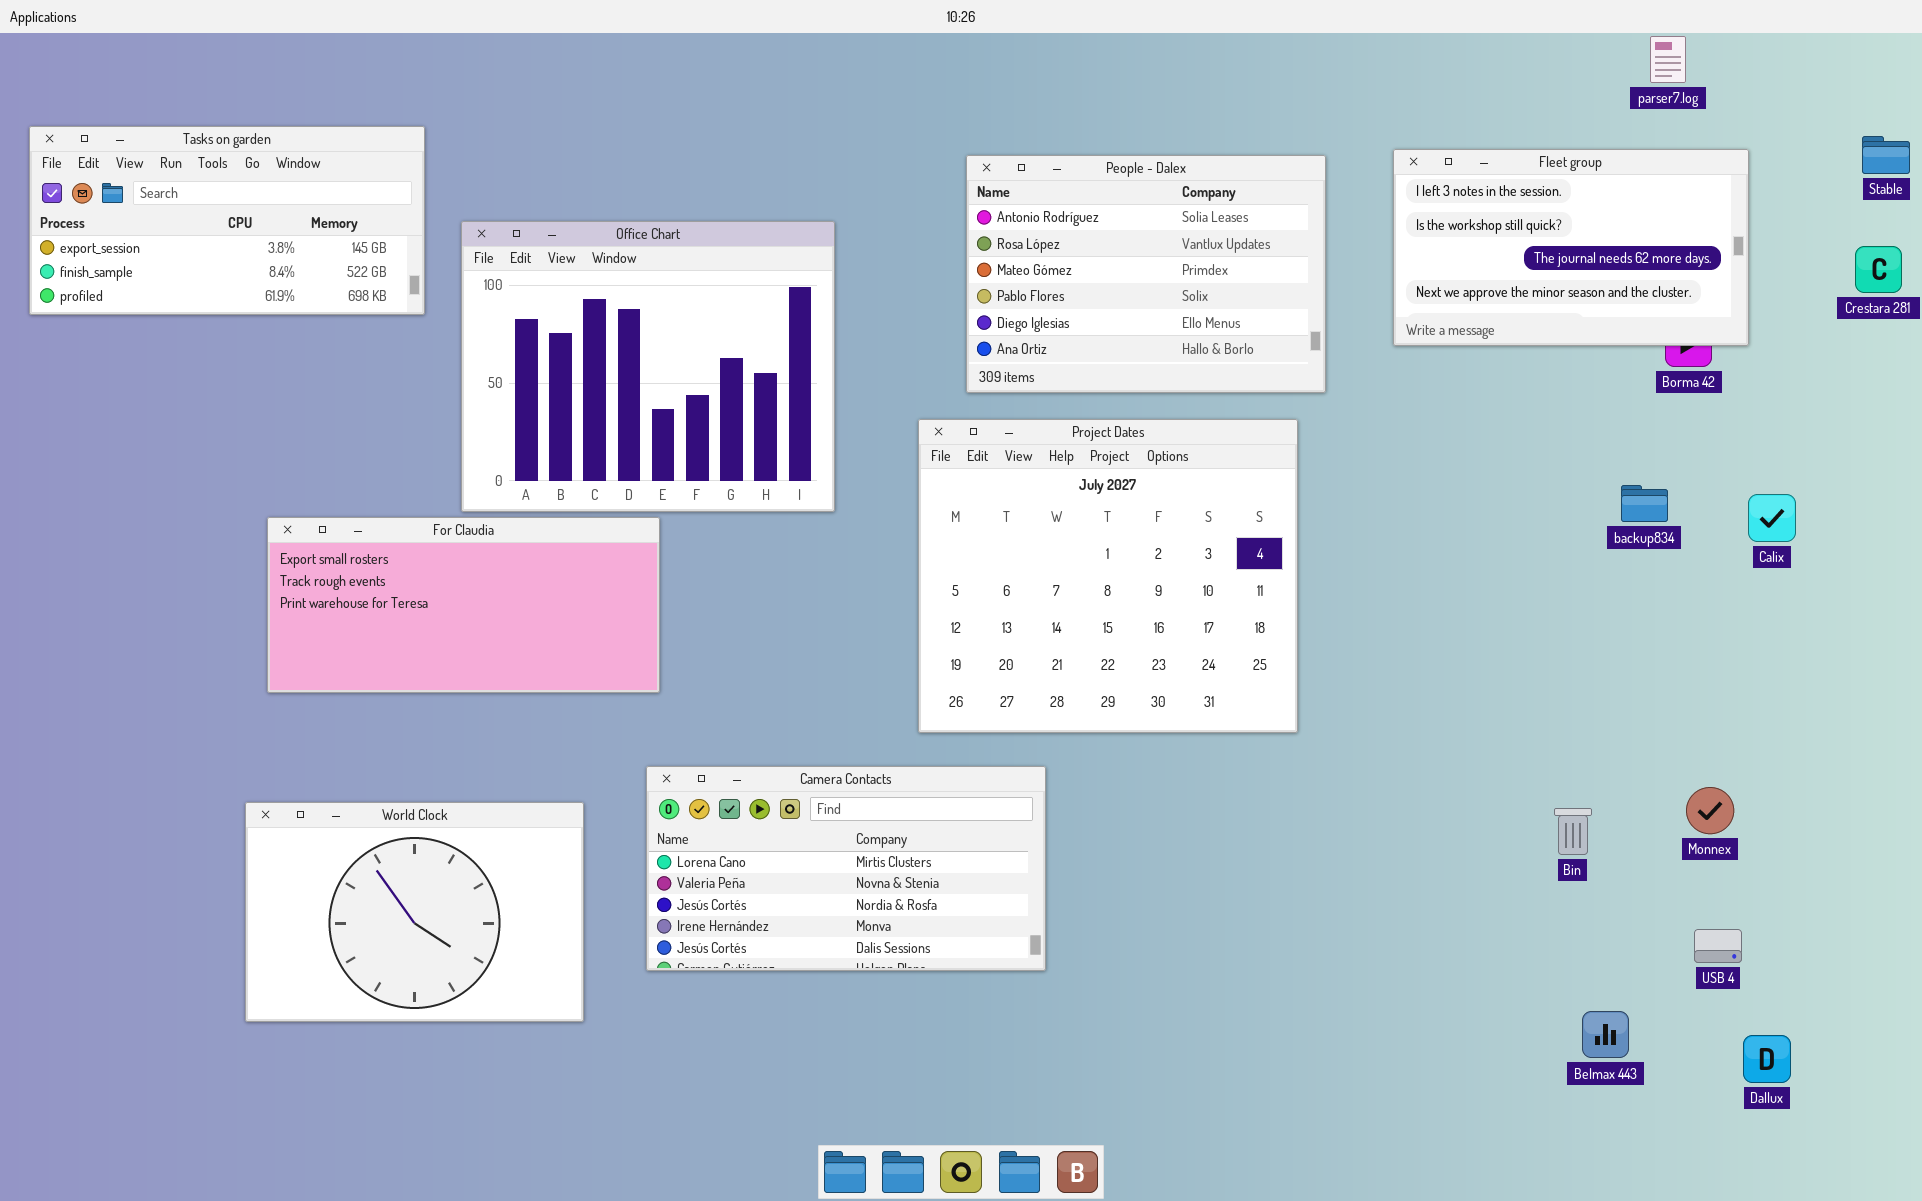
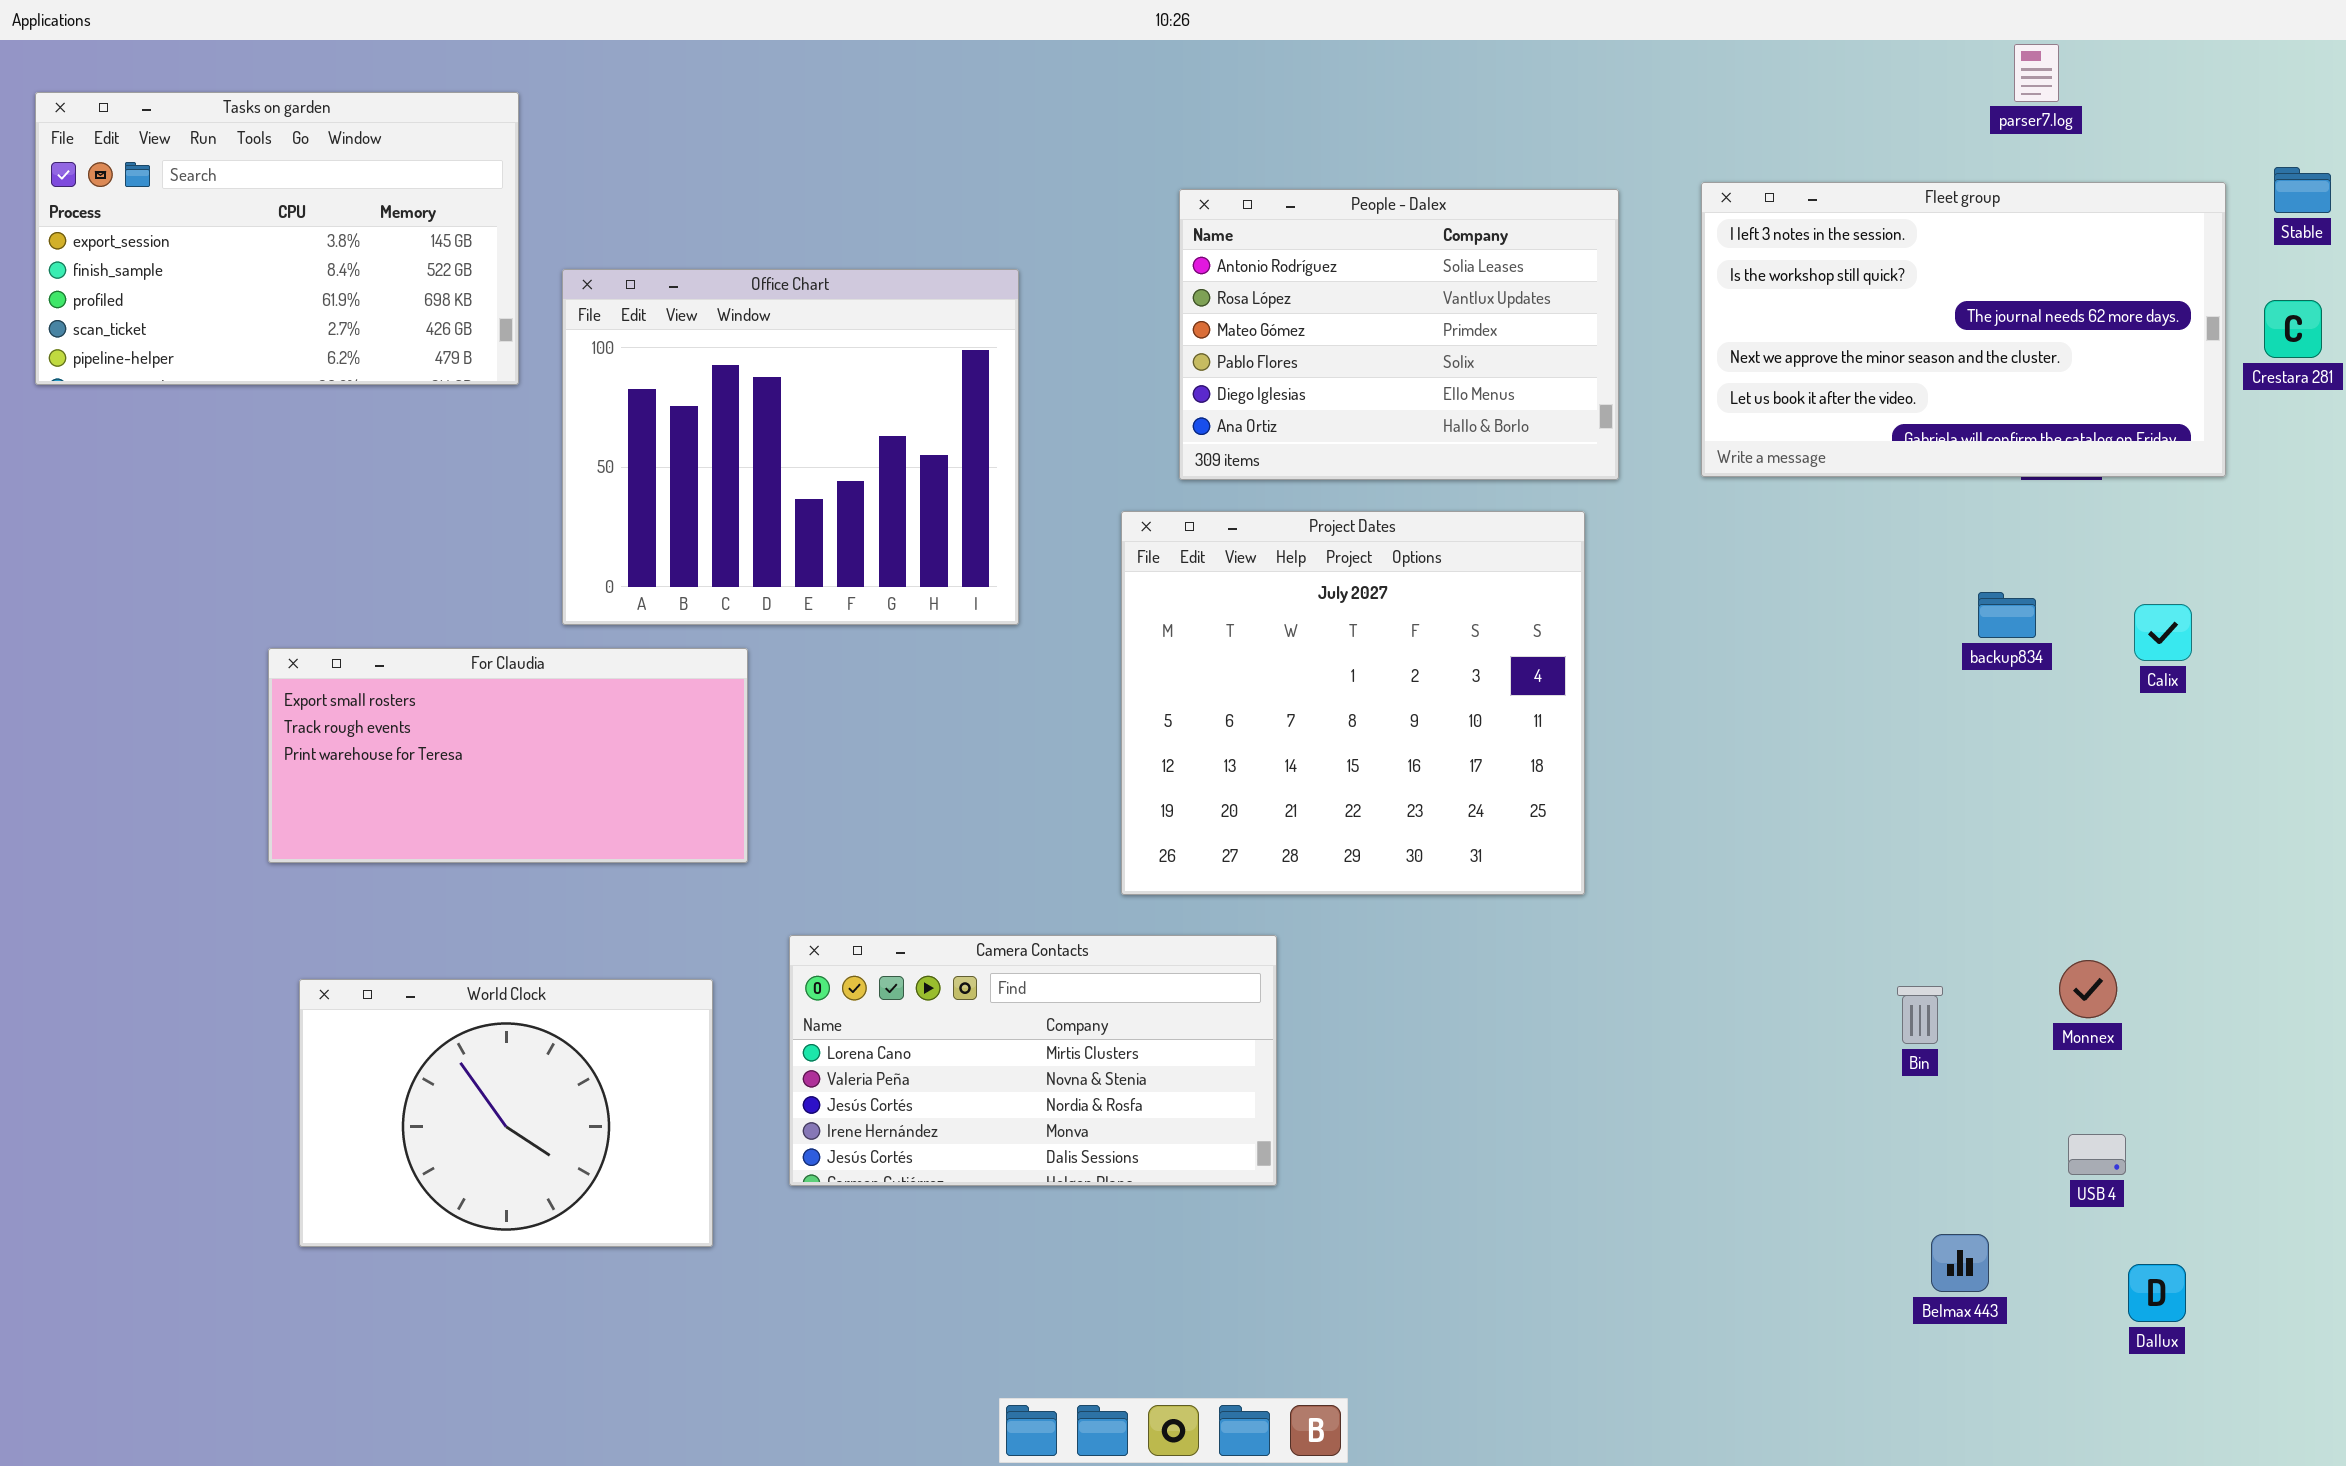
Tasks on garden: [29,126,425,315] -> [35,92,519,385], resized
Fleet group: [1393,149,1749,346] -> [1701,182,2226,477], resized
For Claudia: [267,517,660,693] -> [268,648,748,863], moved

